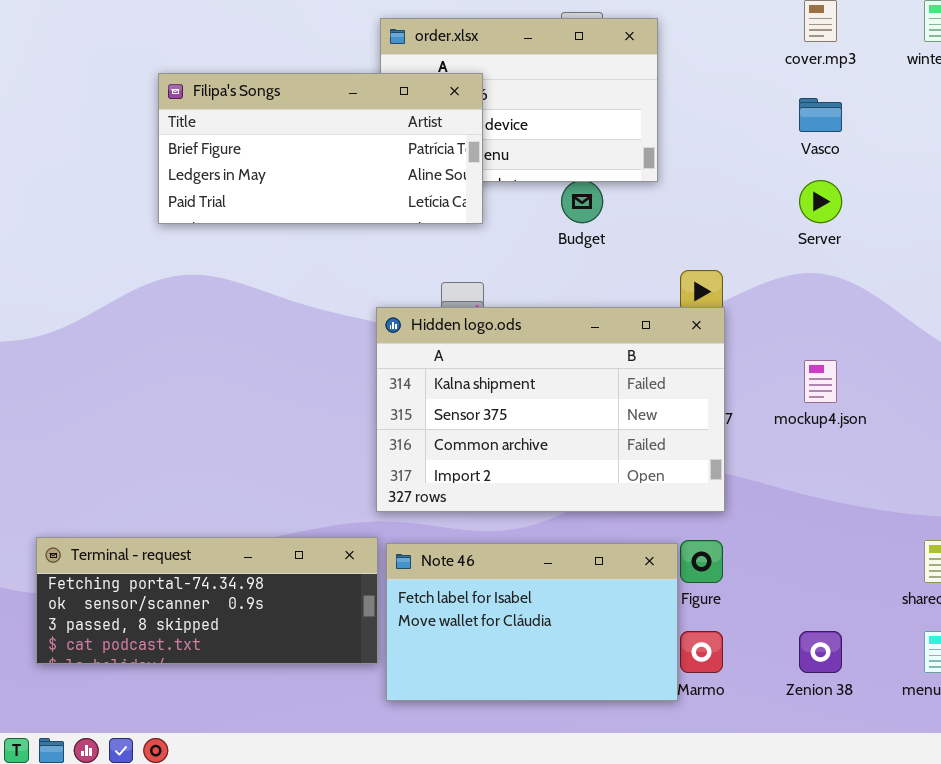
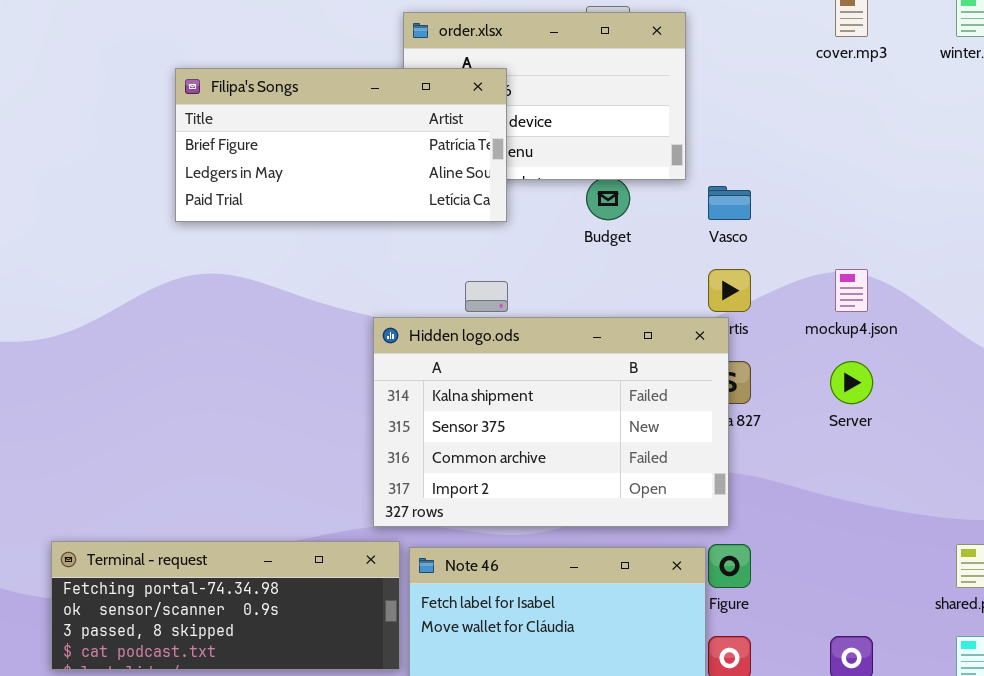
Vasco: [799,98,842,132] -> [708,186,751,220], moved
Server: [799,180,842,223] -> [830,361,873,404], moved
Hidden logo.ods: [376,307,725,512] -> [373,317,729,527], moved
mockup4.json: [804,360,837,403] -> [835,269,868,312], moved

